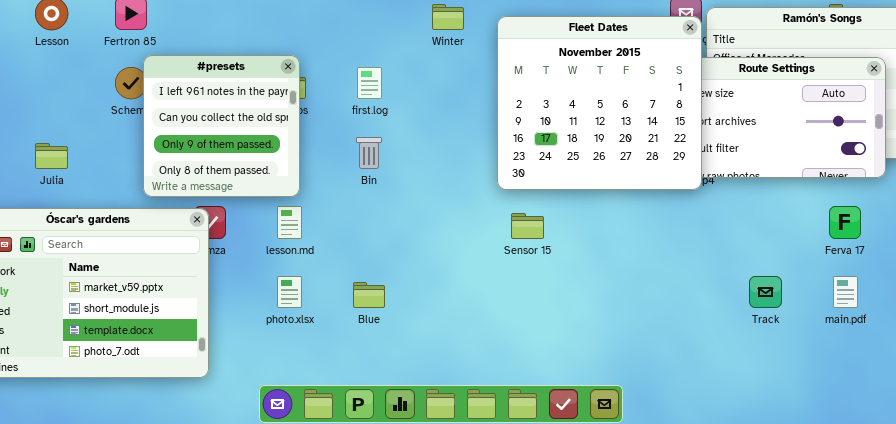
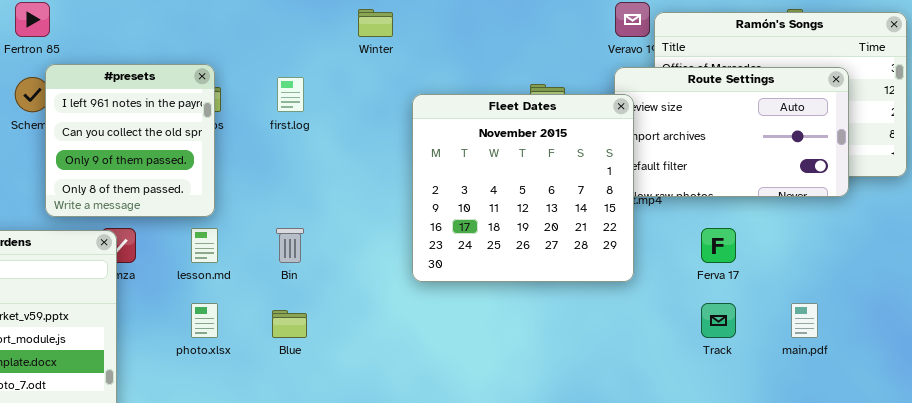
Fleet Dates: [497,16,702,190] -> [412,94,634,282], moved
Bin: [356,137,382,169] -> [276,228,304,263], moved
Ferva 17: [829,206,861,239] -> [701,228,736,263], moved

